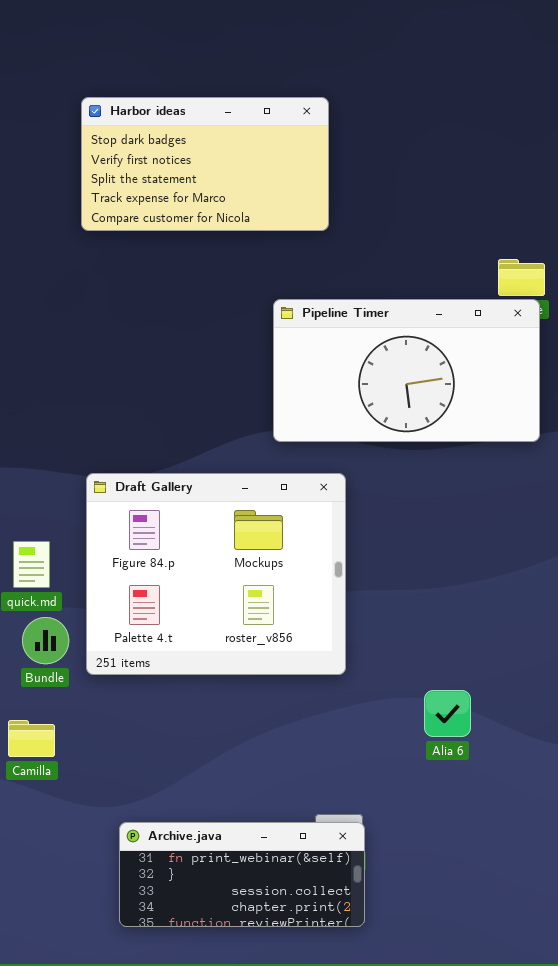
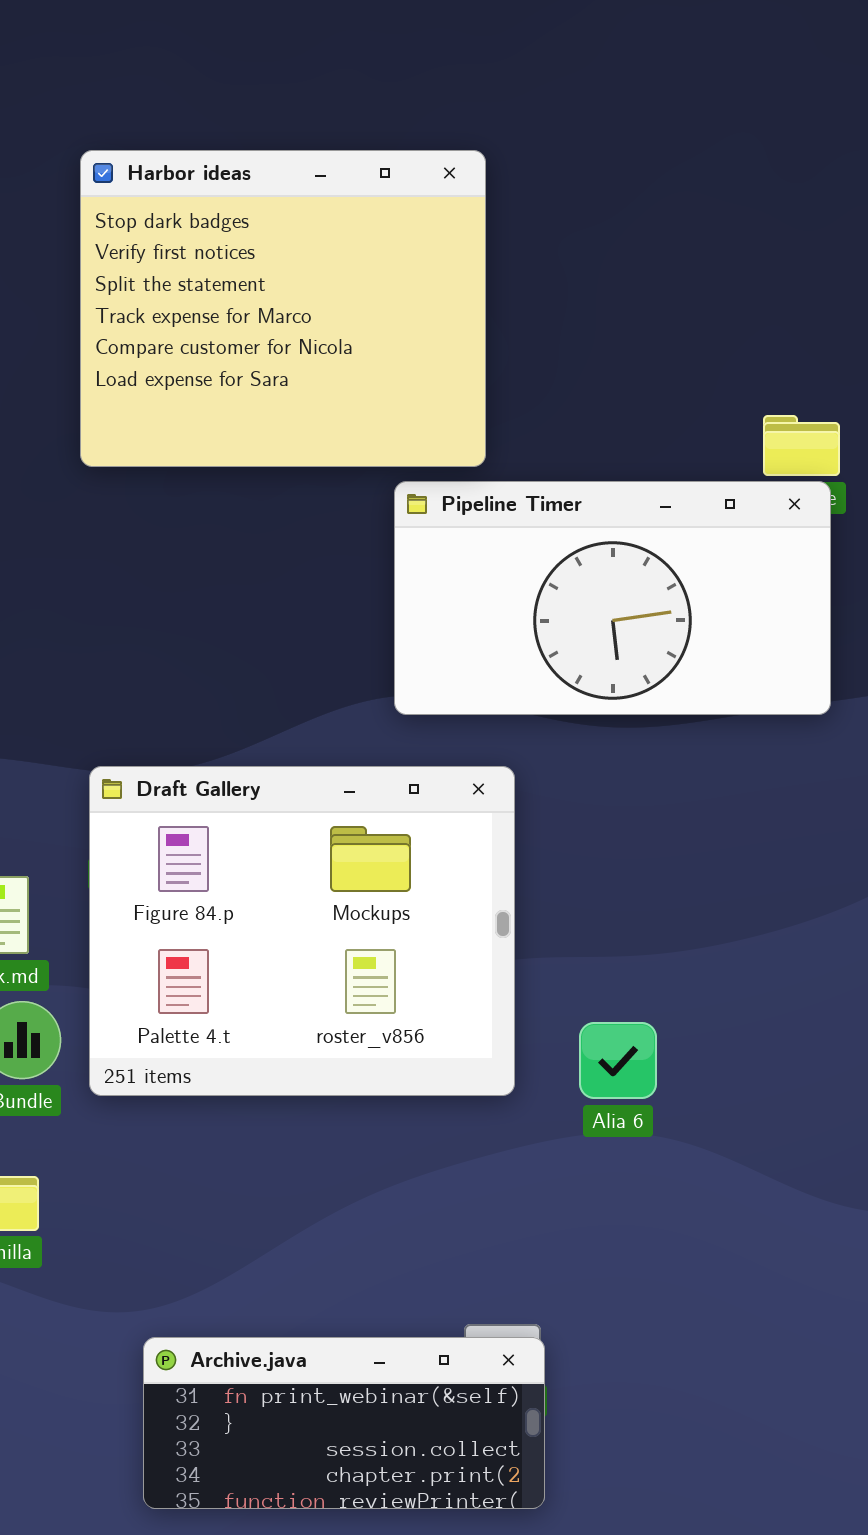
Harbor ideas: [81,97,329,231] -> [80,150,486,467], resized
Alia 6: [424,690,471,737] -> [579,1022,657,1099], moved

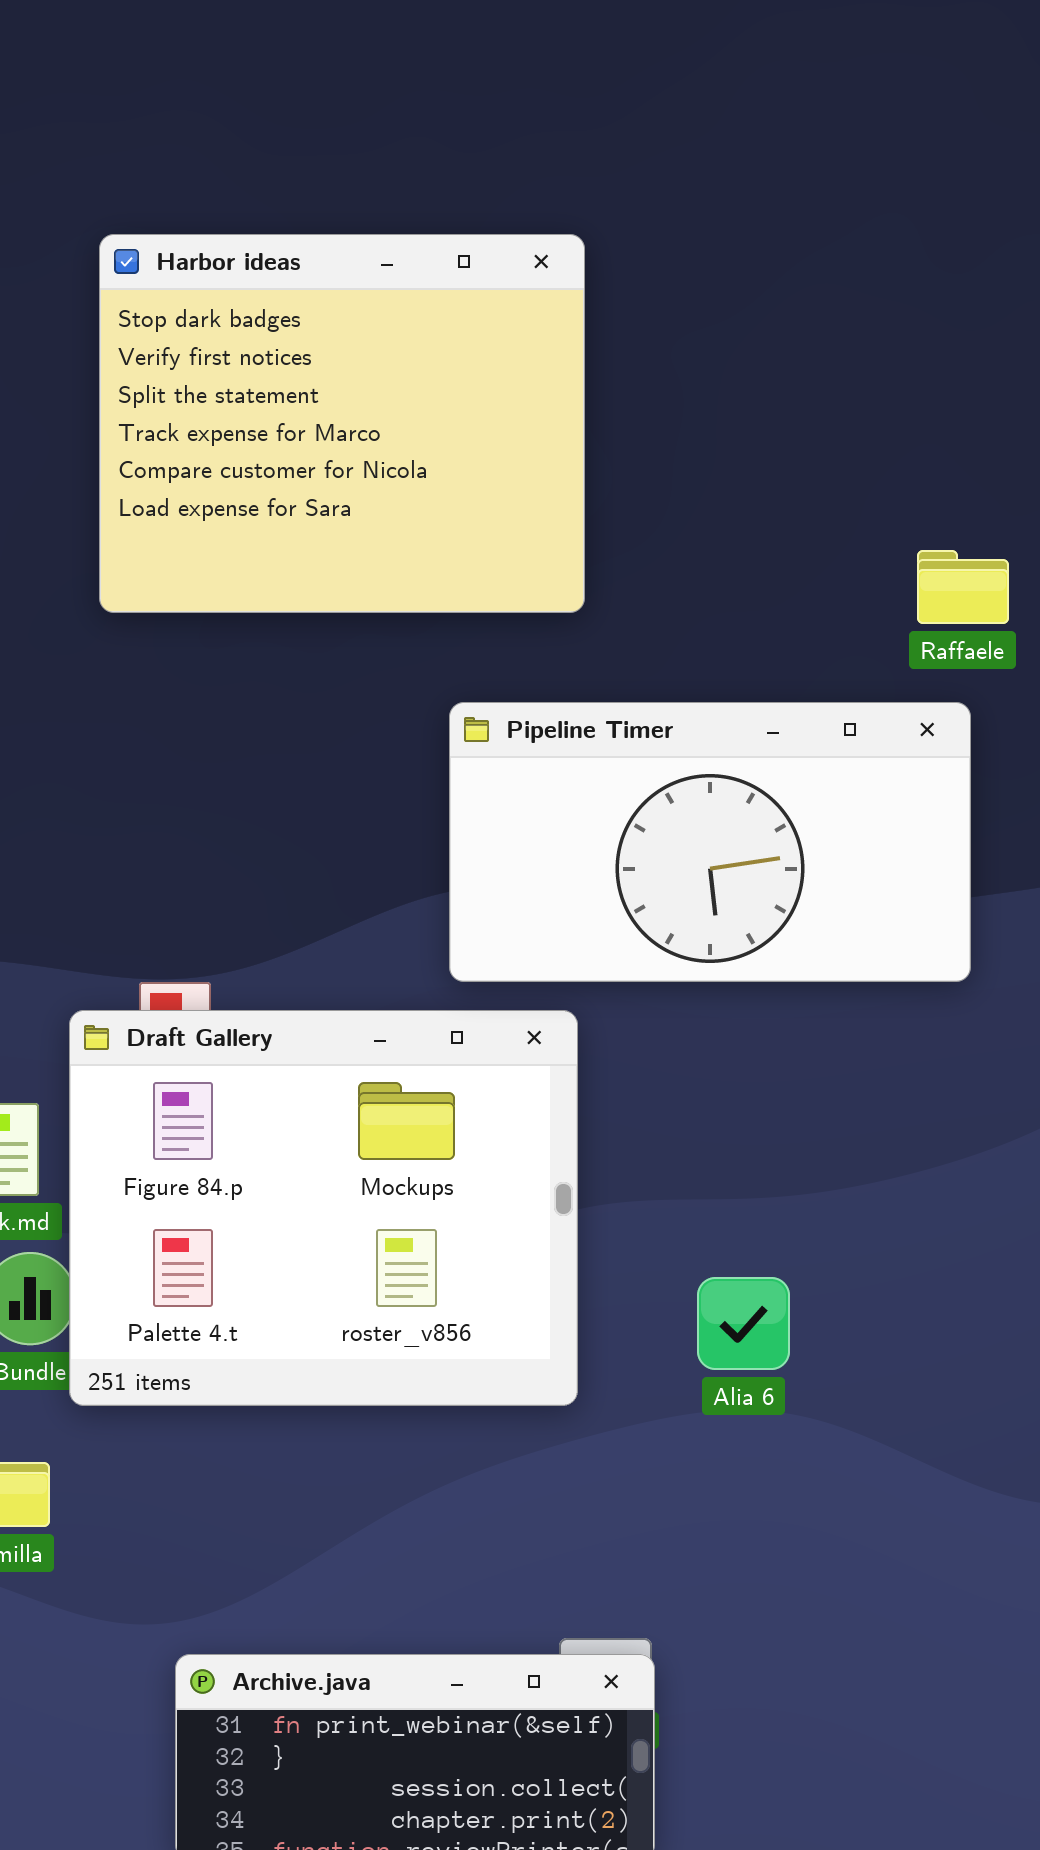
Pipeline Timer: [394,481,831,715] -> [449,702,971,982], moved
Draft Gallery: [89,766,515,1096] -> [69,1010,578,1406], moved

